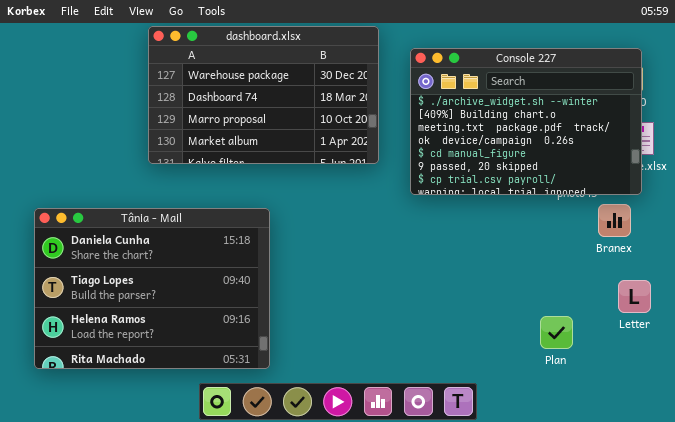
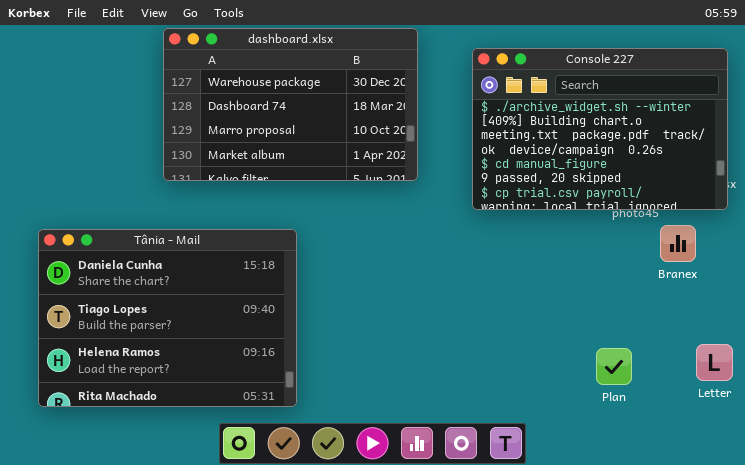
Console 227: [410,48,642,195] -> [472,48,728,210], moved
Letter: [618,280,651,313] -> [696,344,733,381], moved

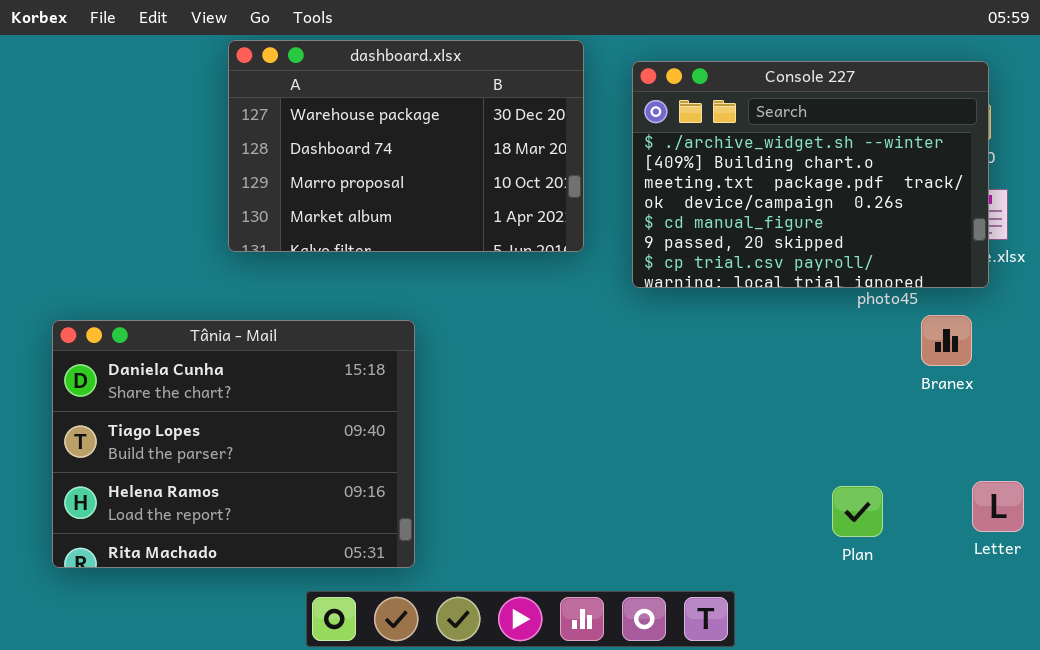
Console 227: [472,48,728,210] -> [632,61,989,288], moved

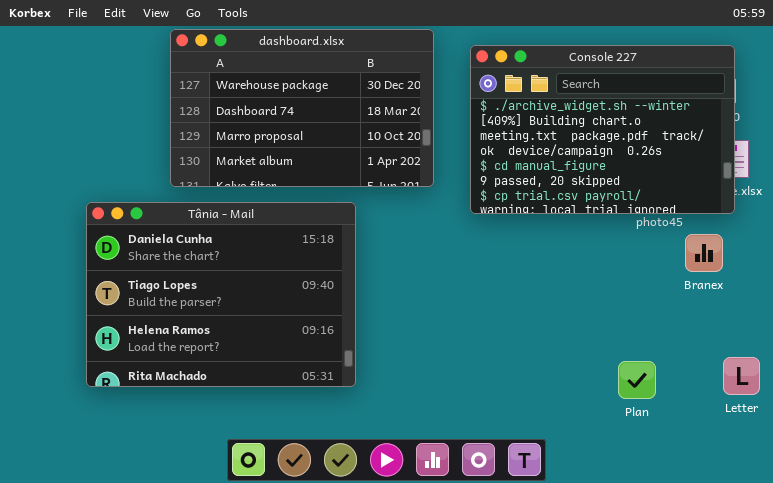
Tânia - Mail: [52,320,415,568] -> [86,202,356,387], moved

